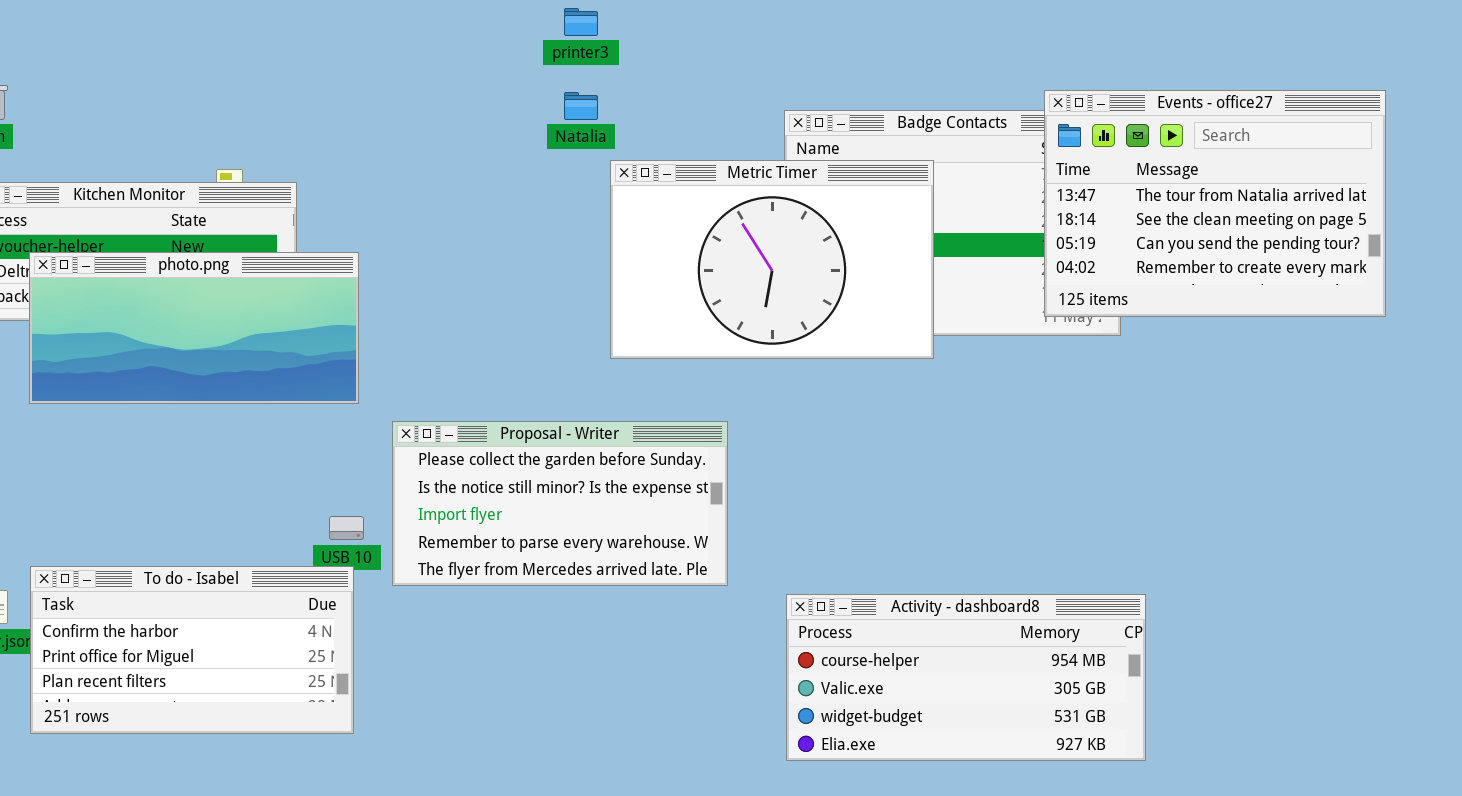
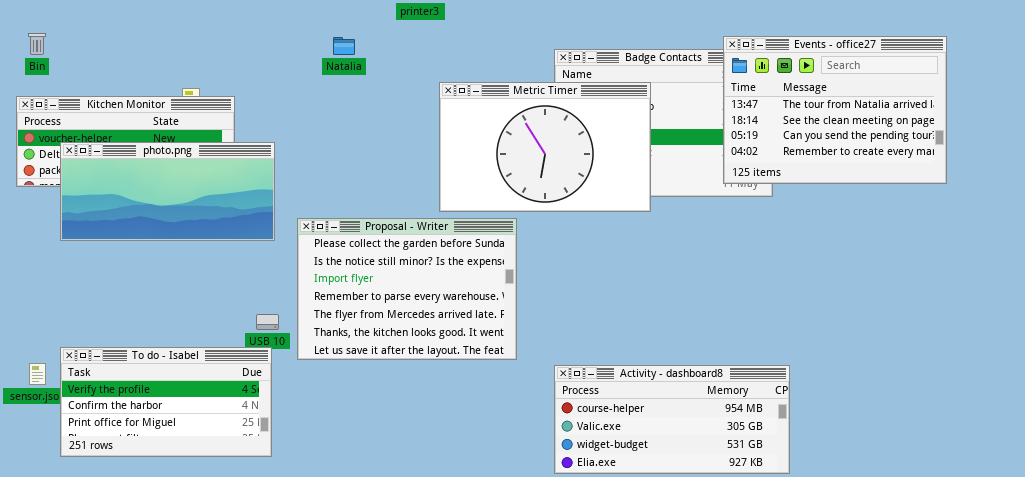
Natalia: [564,92,598,120] -> [333,37,355,55], moved
Proposal - Writer: [392,421,728,586] -> [297,218,517,360], resized
To do - Isabel: [30,566,354,734] -> [60,347,272,457], scrolled up 1 row

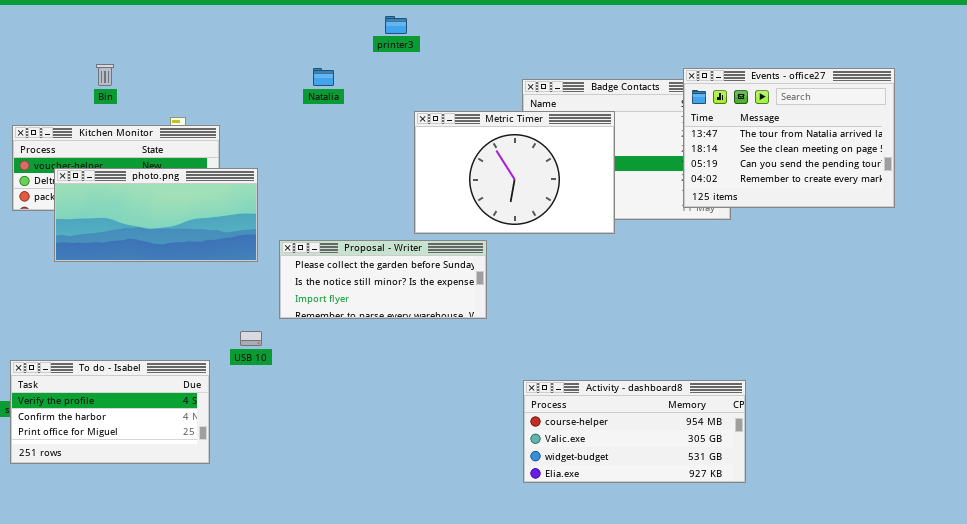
Bin: [28,33,46,55] -> [96,64,114,86], moved
Proposal - Writer: [297,218,517,360] -> [279,240,487,319], resized
To do - Isabel: [60,347,272,457] -> [10,360,210,464], moved

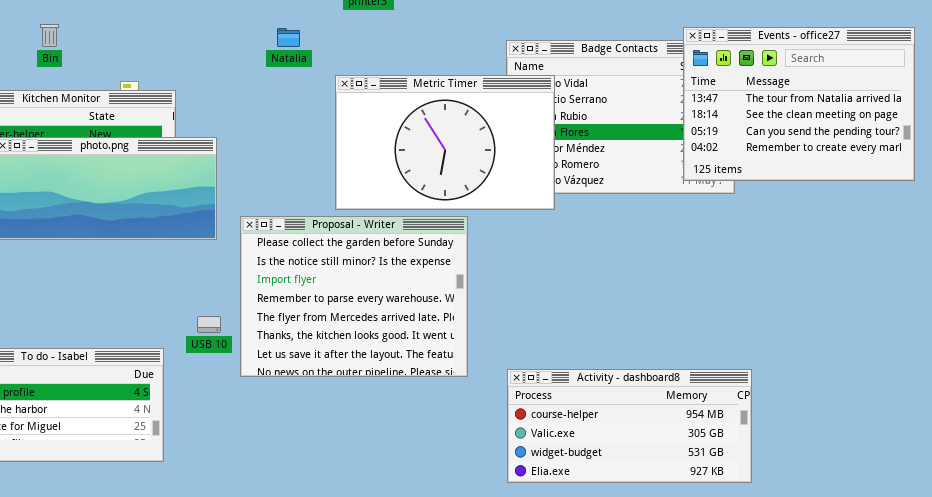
Metric Timer: [414,111,615,234] -> [335,75,555,210], moved
Proposal - Writer: [279,240,487,319] -> [240,216,468,377], resized

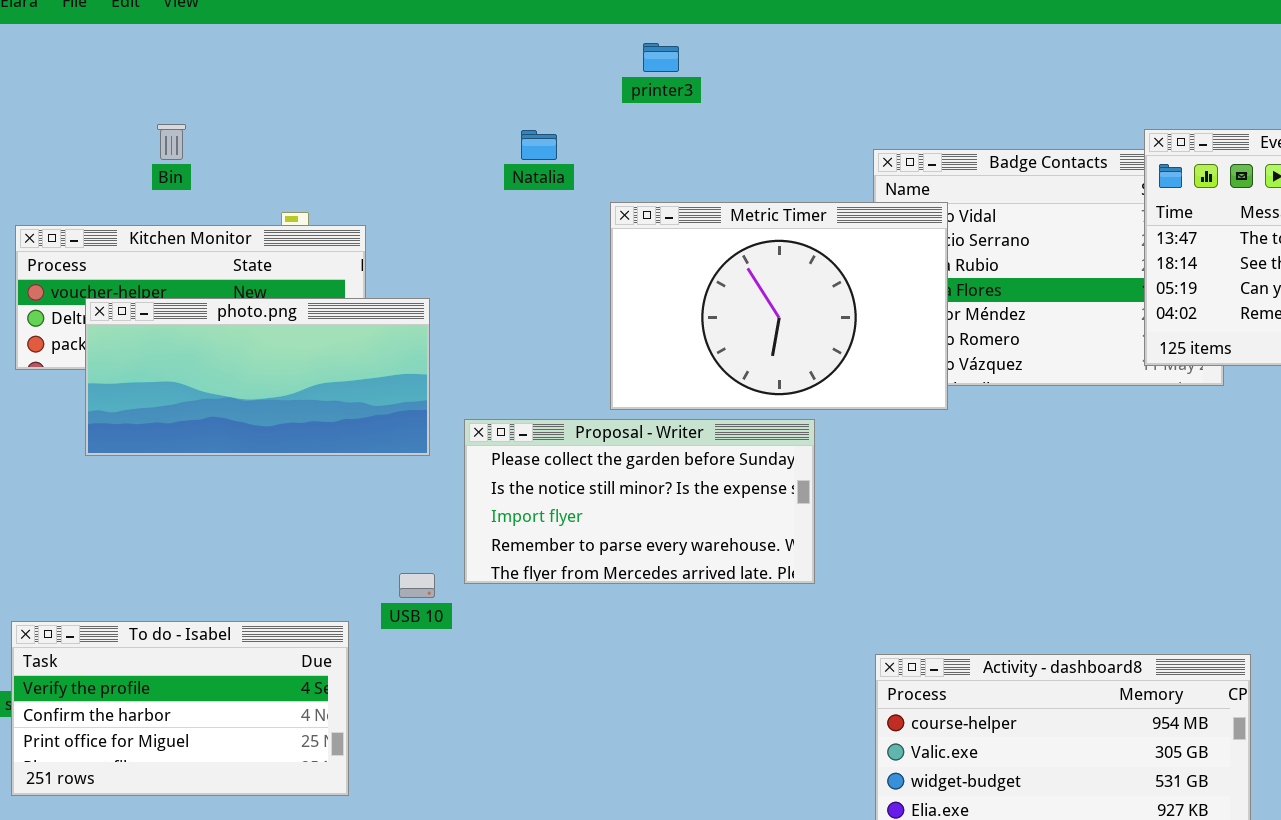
Proposal - Writer: [240,216,468,377] -> [464,419,815,584], resized

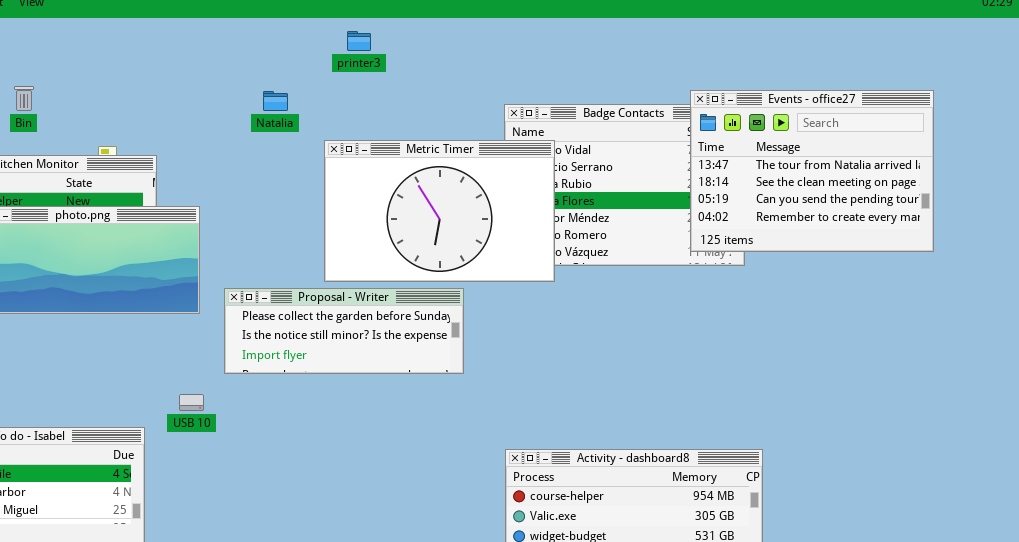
Proposal - Writer: [464,419,815,584] -> [224,288,464,374], resized

